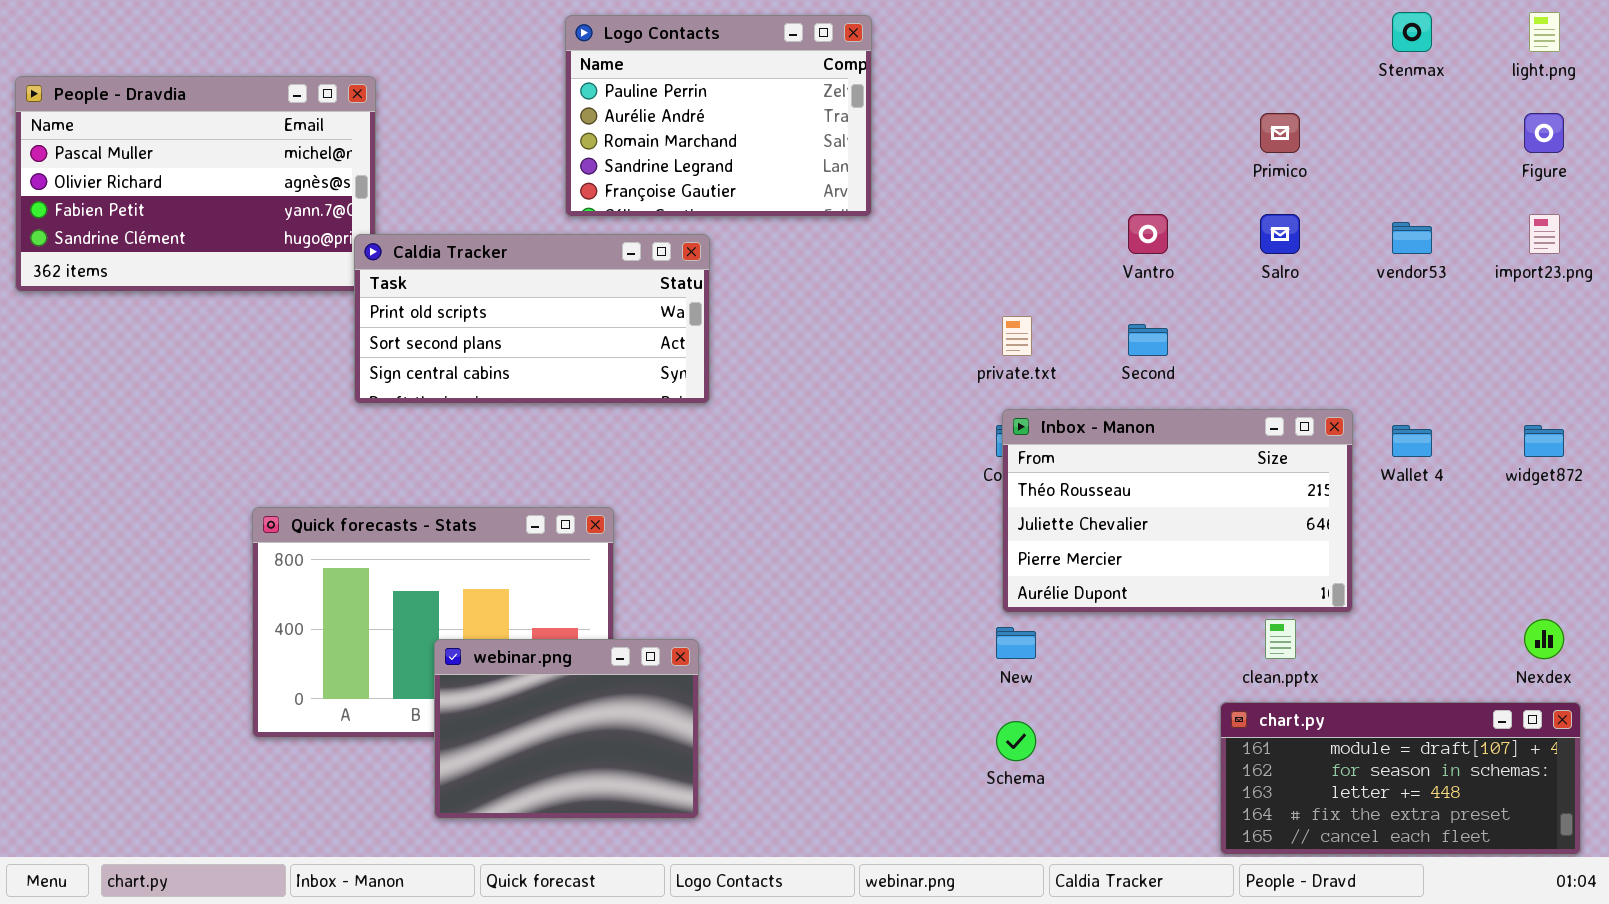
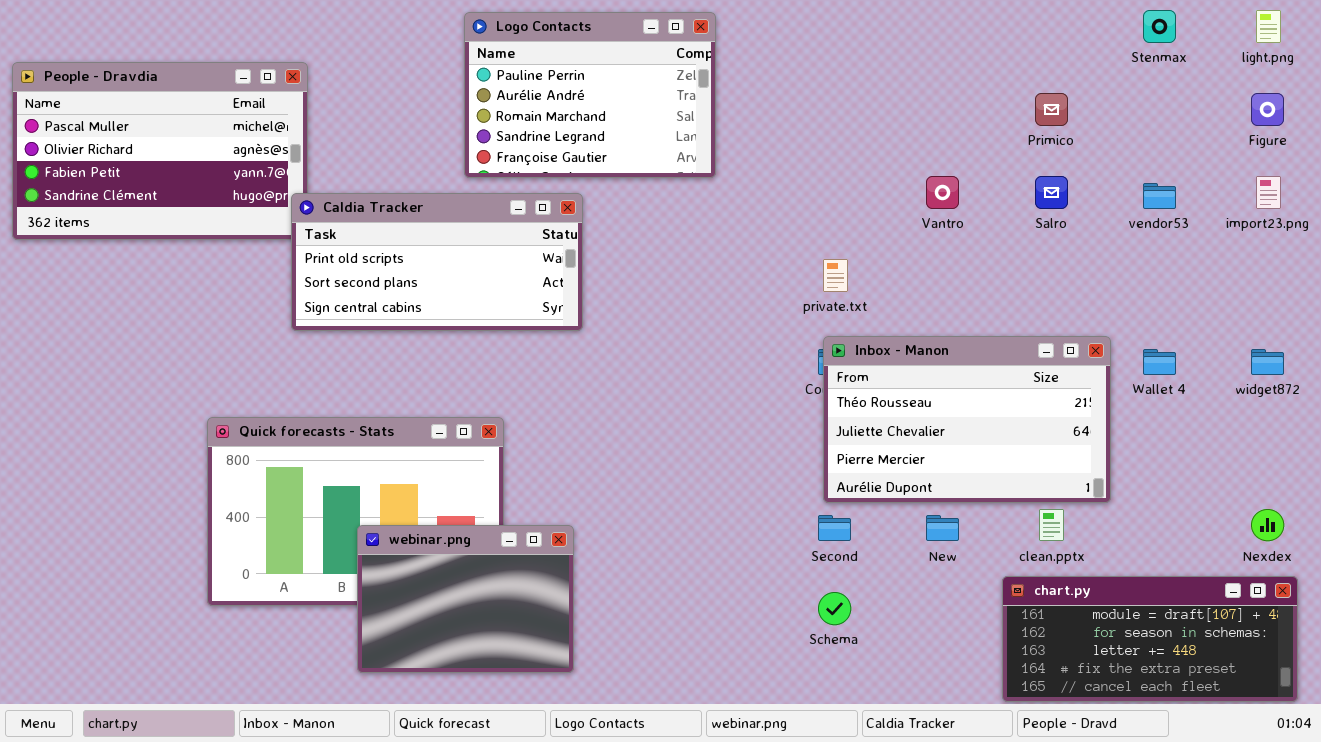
Second: [1128,324,1168,356] -> [818,515,851,541], moved
New: [996,627,1036,659] -> [926,515,959,541], moved

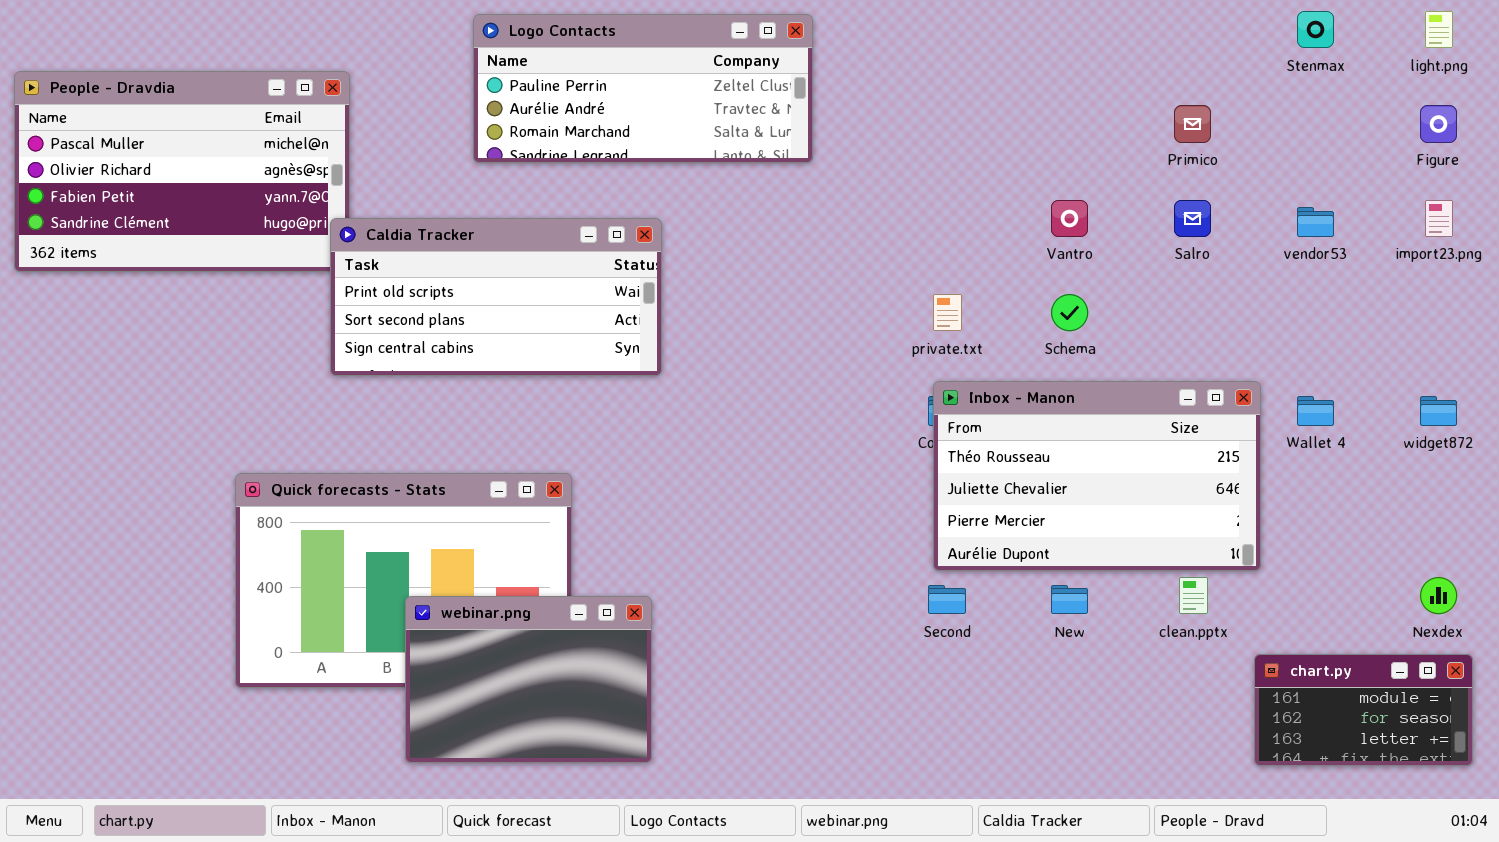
Logo Contacts: [464,12,716,178] -> [473,14,813,163], resized
chart.py: [1002,576,1298,702] -> [1254,654,1473,766], resized
Schema: [818,592,851,625] -> [1051,294,1088,331], moved

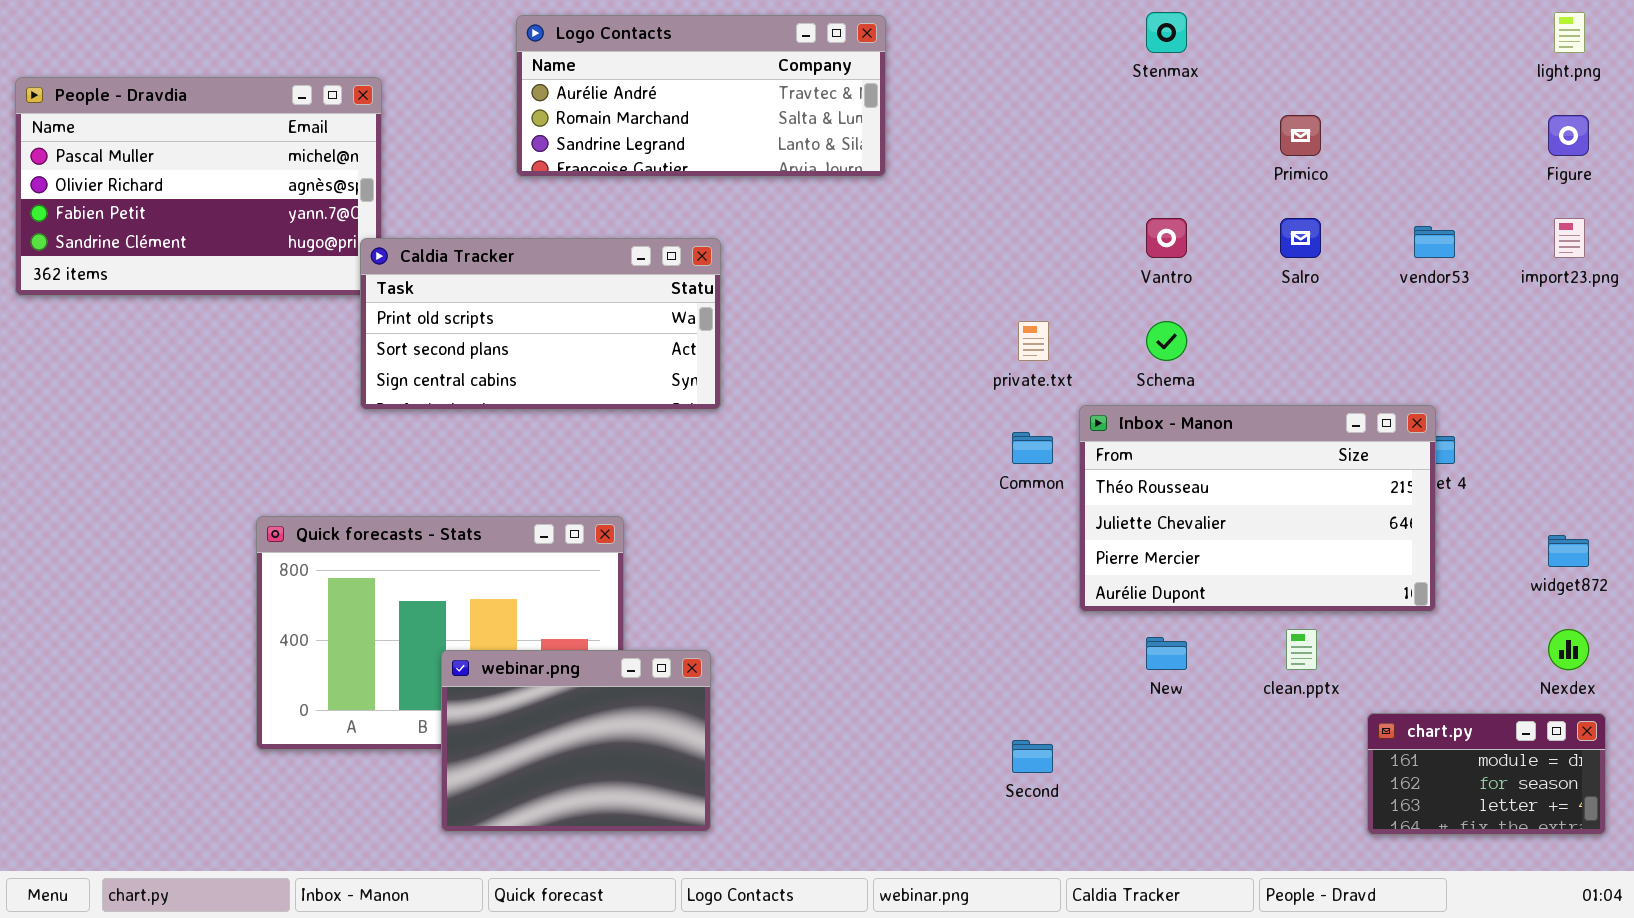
Stenmax: [1297,11,1334,48] -> [1146,12,1187,53], moved
Logo Contacts: [473,14,813,163] -> [516,15,886,177], scrolled down 1 row
Inbox - Manon: [933,381,1261,571] -> [1079,405,1436,612], moved
widget872: [1420,396,1457,426] -> [1548,535,1589,567], moved
Second: [928,585,966,614] -> [1012,740,1053,773], moved

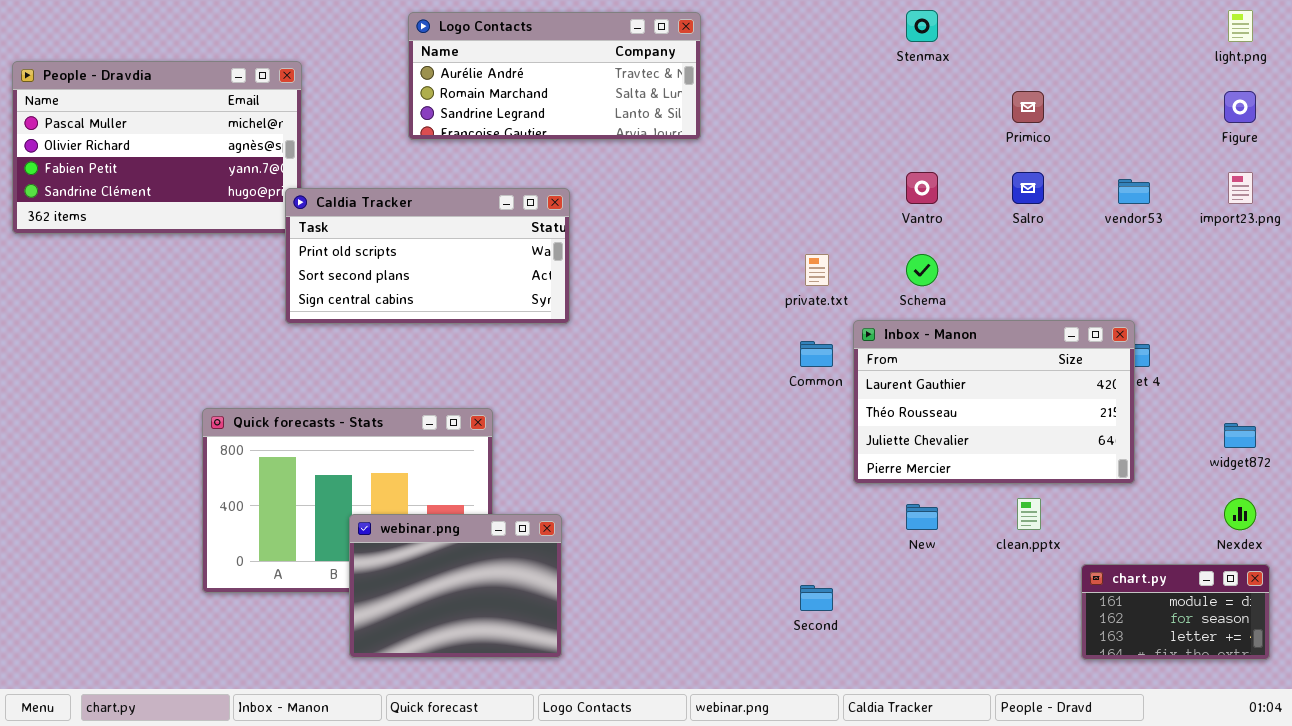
Inbox - Manon: [1079,405,1436,612] -> [853,320,1135,484], scrolled up 1 row

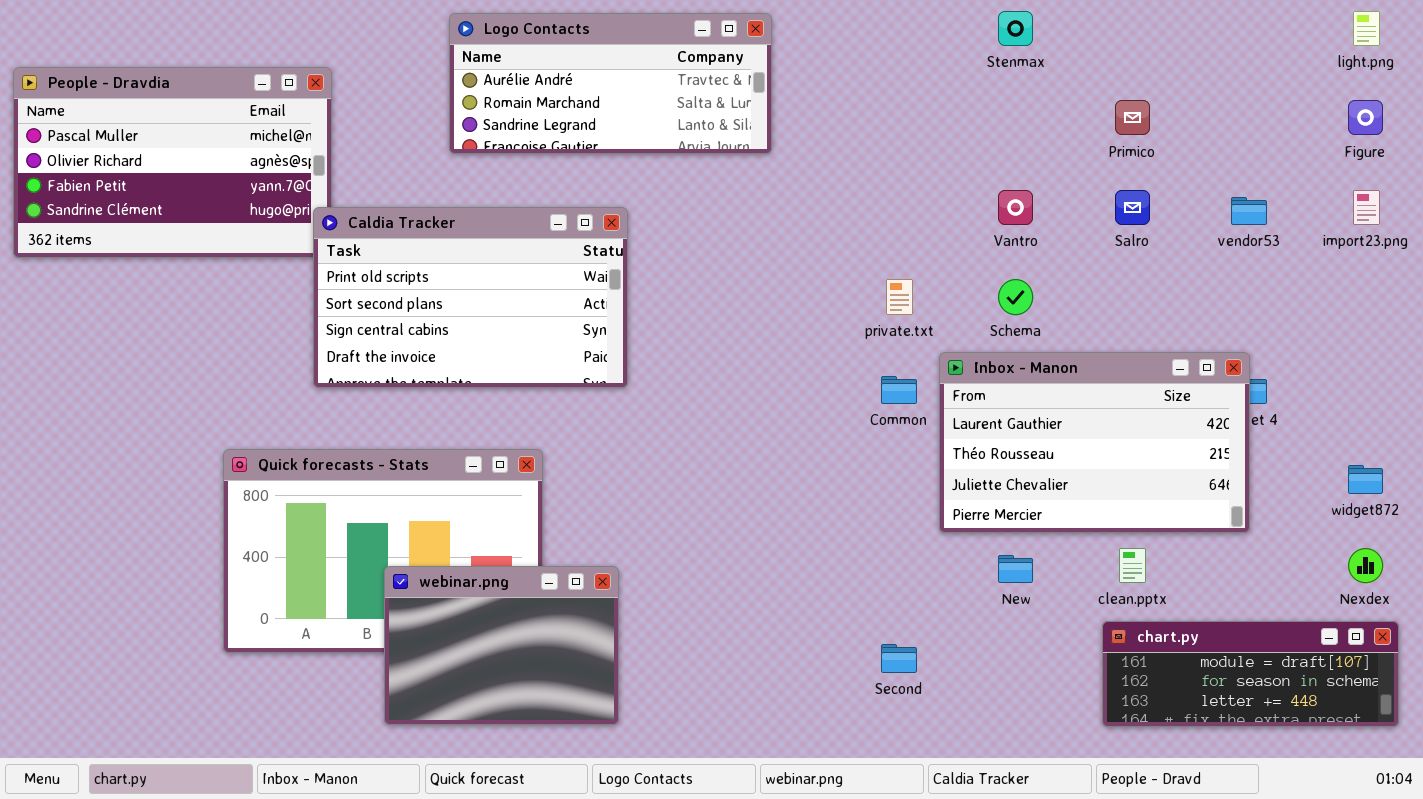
Caldia Tracker: [285,188,570,324] -> [313,207,628,388], resized
chart.py: [1081,564,1270,660] -> [1102,621,1399,727], resized

